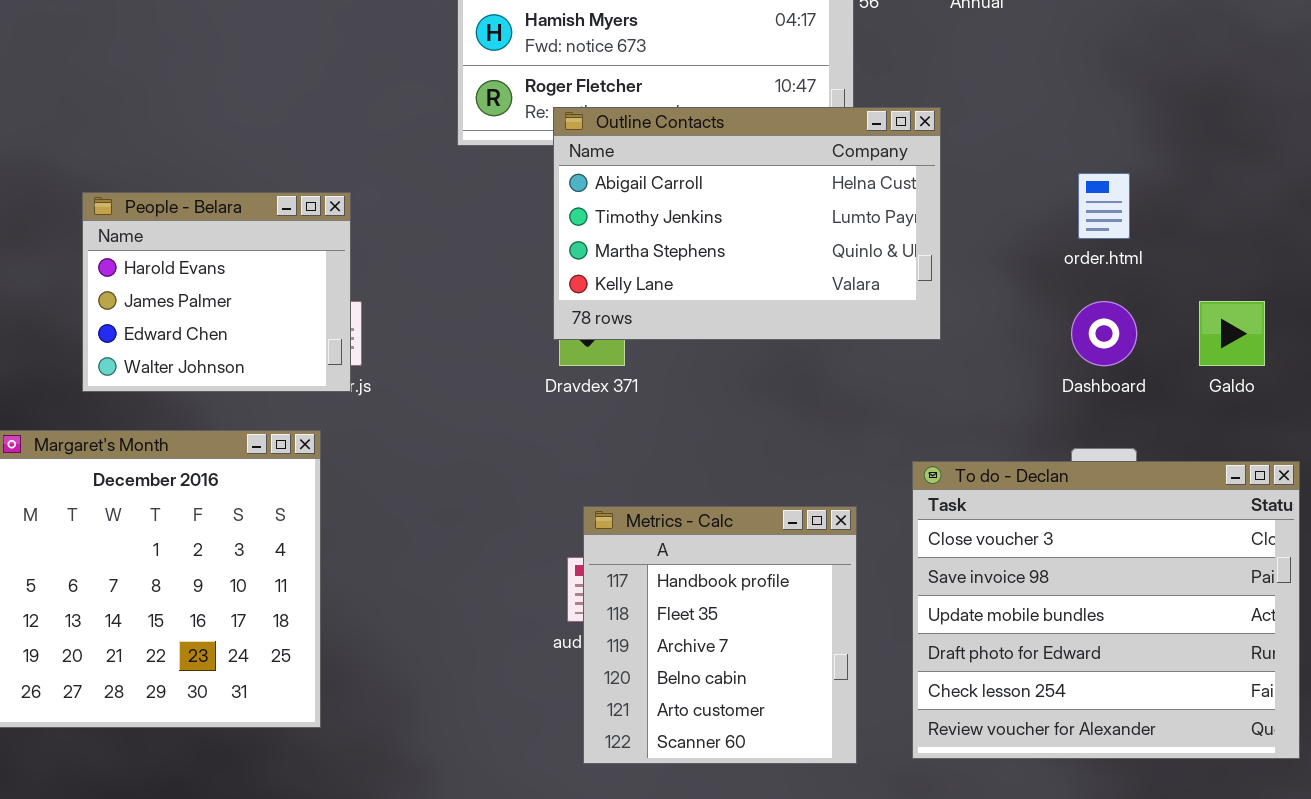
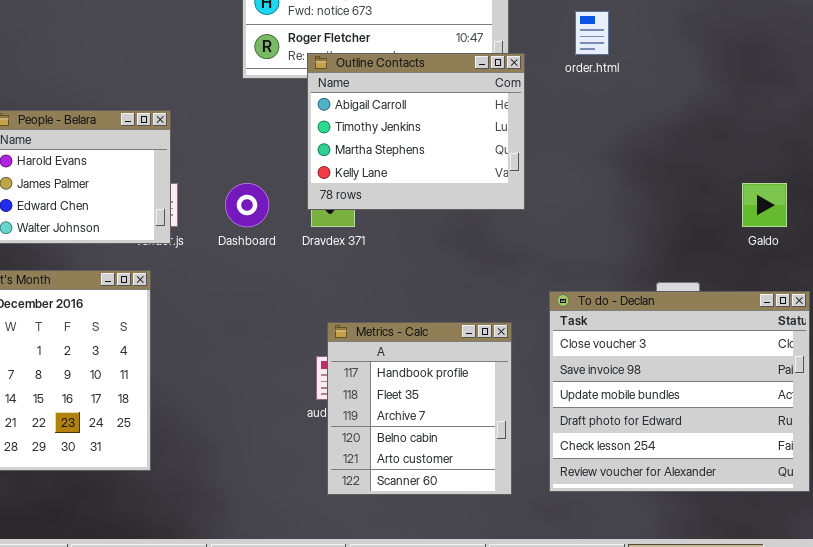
Outline Contacts: [553,107,941,340] -> [307,53,525,210], resized
order.html: [1078,173,1130,239] -> [575,11,609,55], moved
Dashboard: [1071,301,1137,366] -> [225,183,269,227], moved

